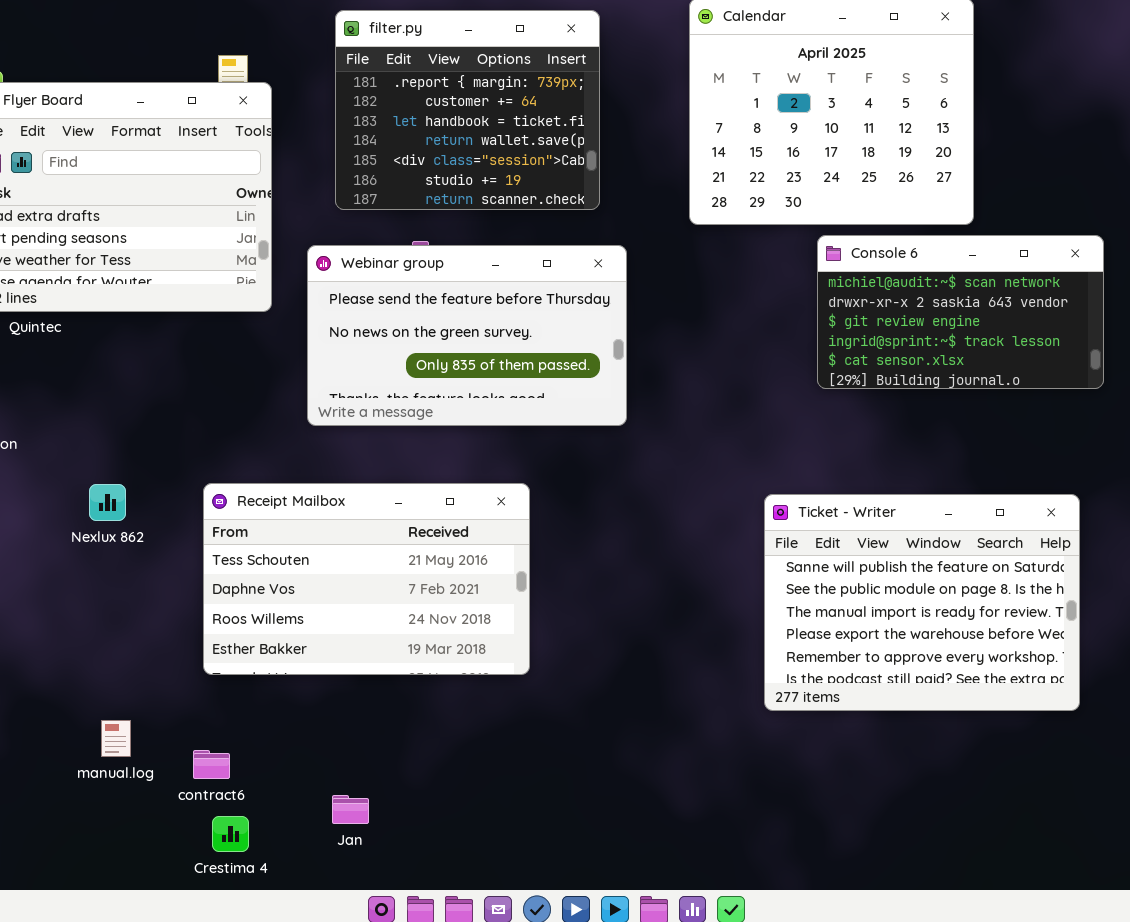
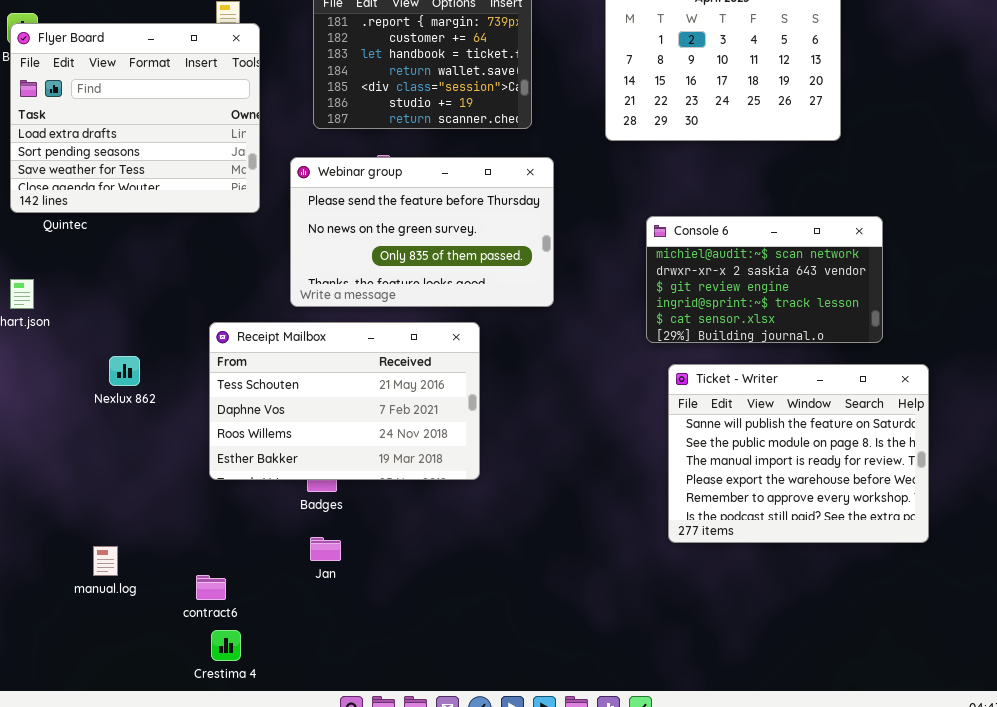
Console 6: [817,235,1104,389] -> [646,216,883,343], moved
Receipt Mailbox: [203,483,530,675] -> [209,322,480,480], moved
manual.log: [101,720,131,757] -> [93,546,118,576], moved
Jan: [332,795,369,824] -> [310,537,341,561], moved

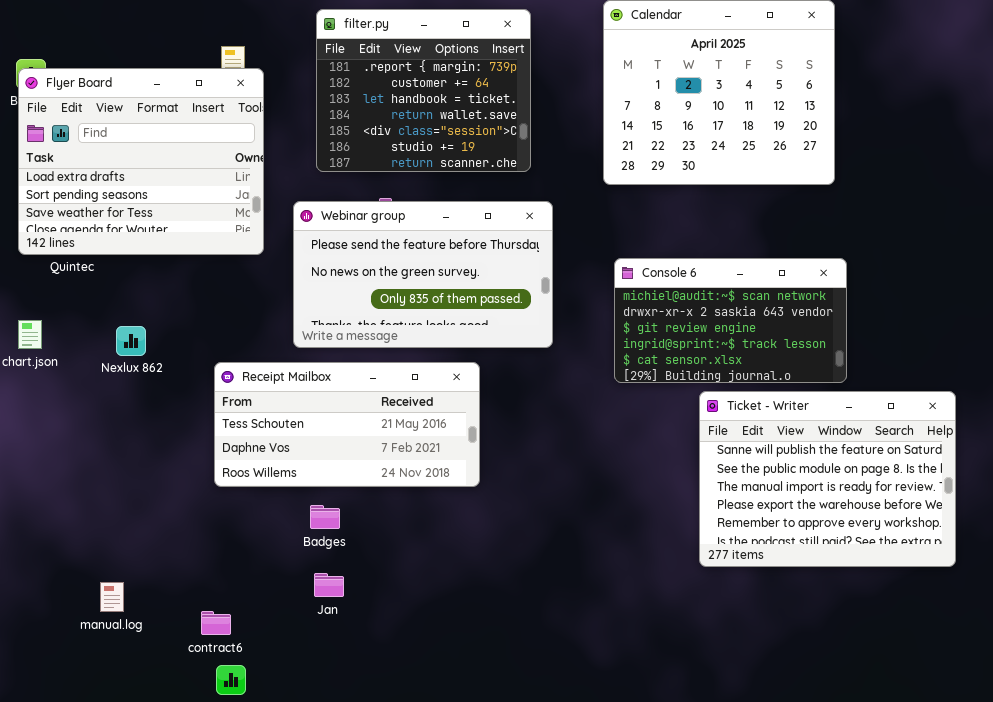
Console 6: [646,216,883,343] -> [614,258,847,383], moved
Receipt Mailbox: [209,322,480,480] -> [214,362,480,487], resized
Nexlux 862: [109,356,140,386] -> [116,326,146,356], moved
Ticket - Writer: [668,364,929,543] -> [699,391,956,567], moved

